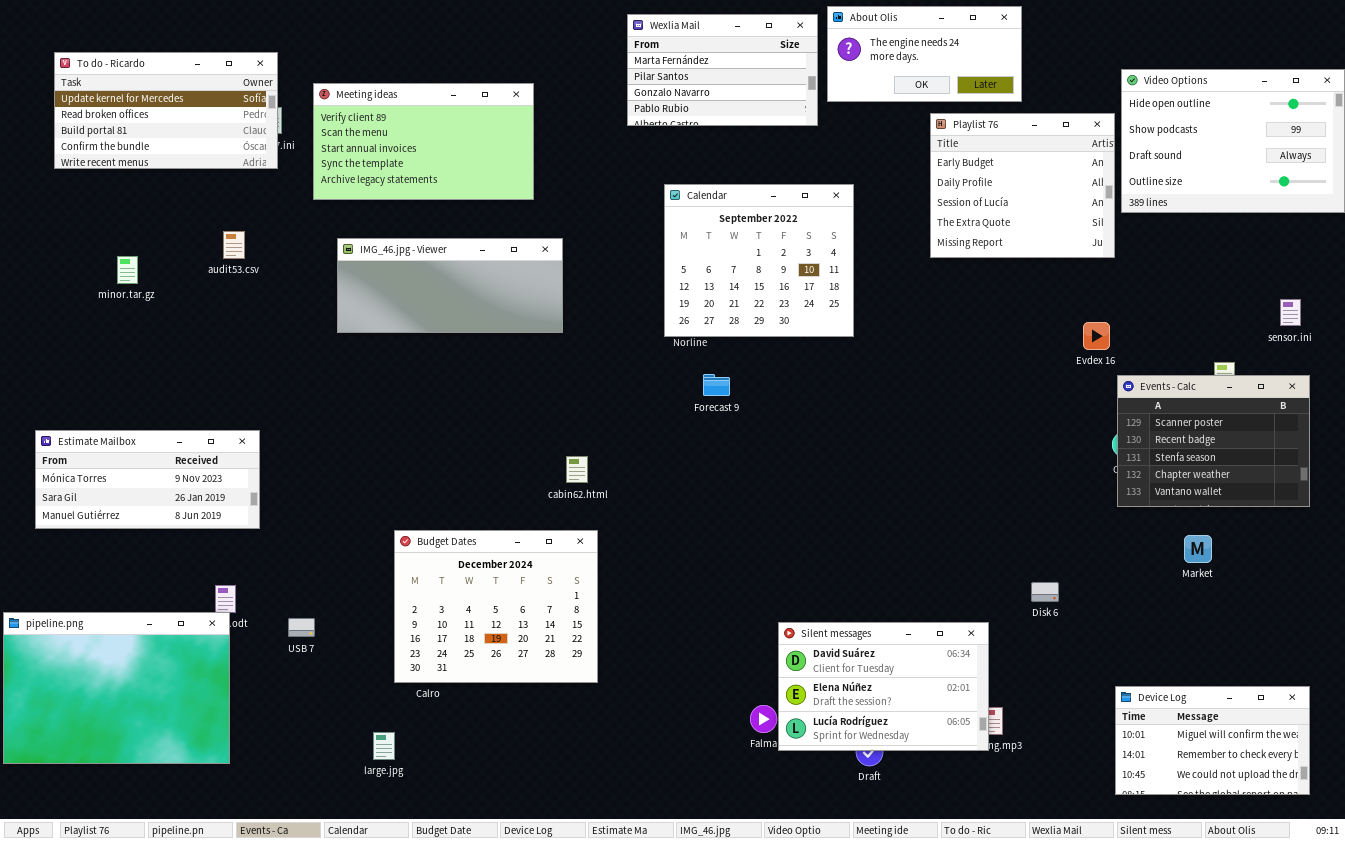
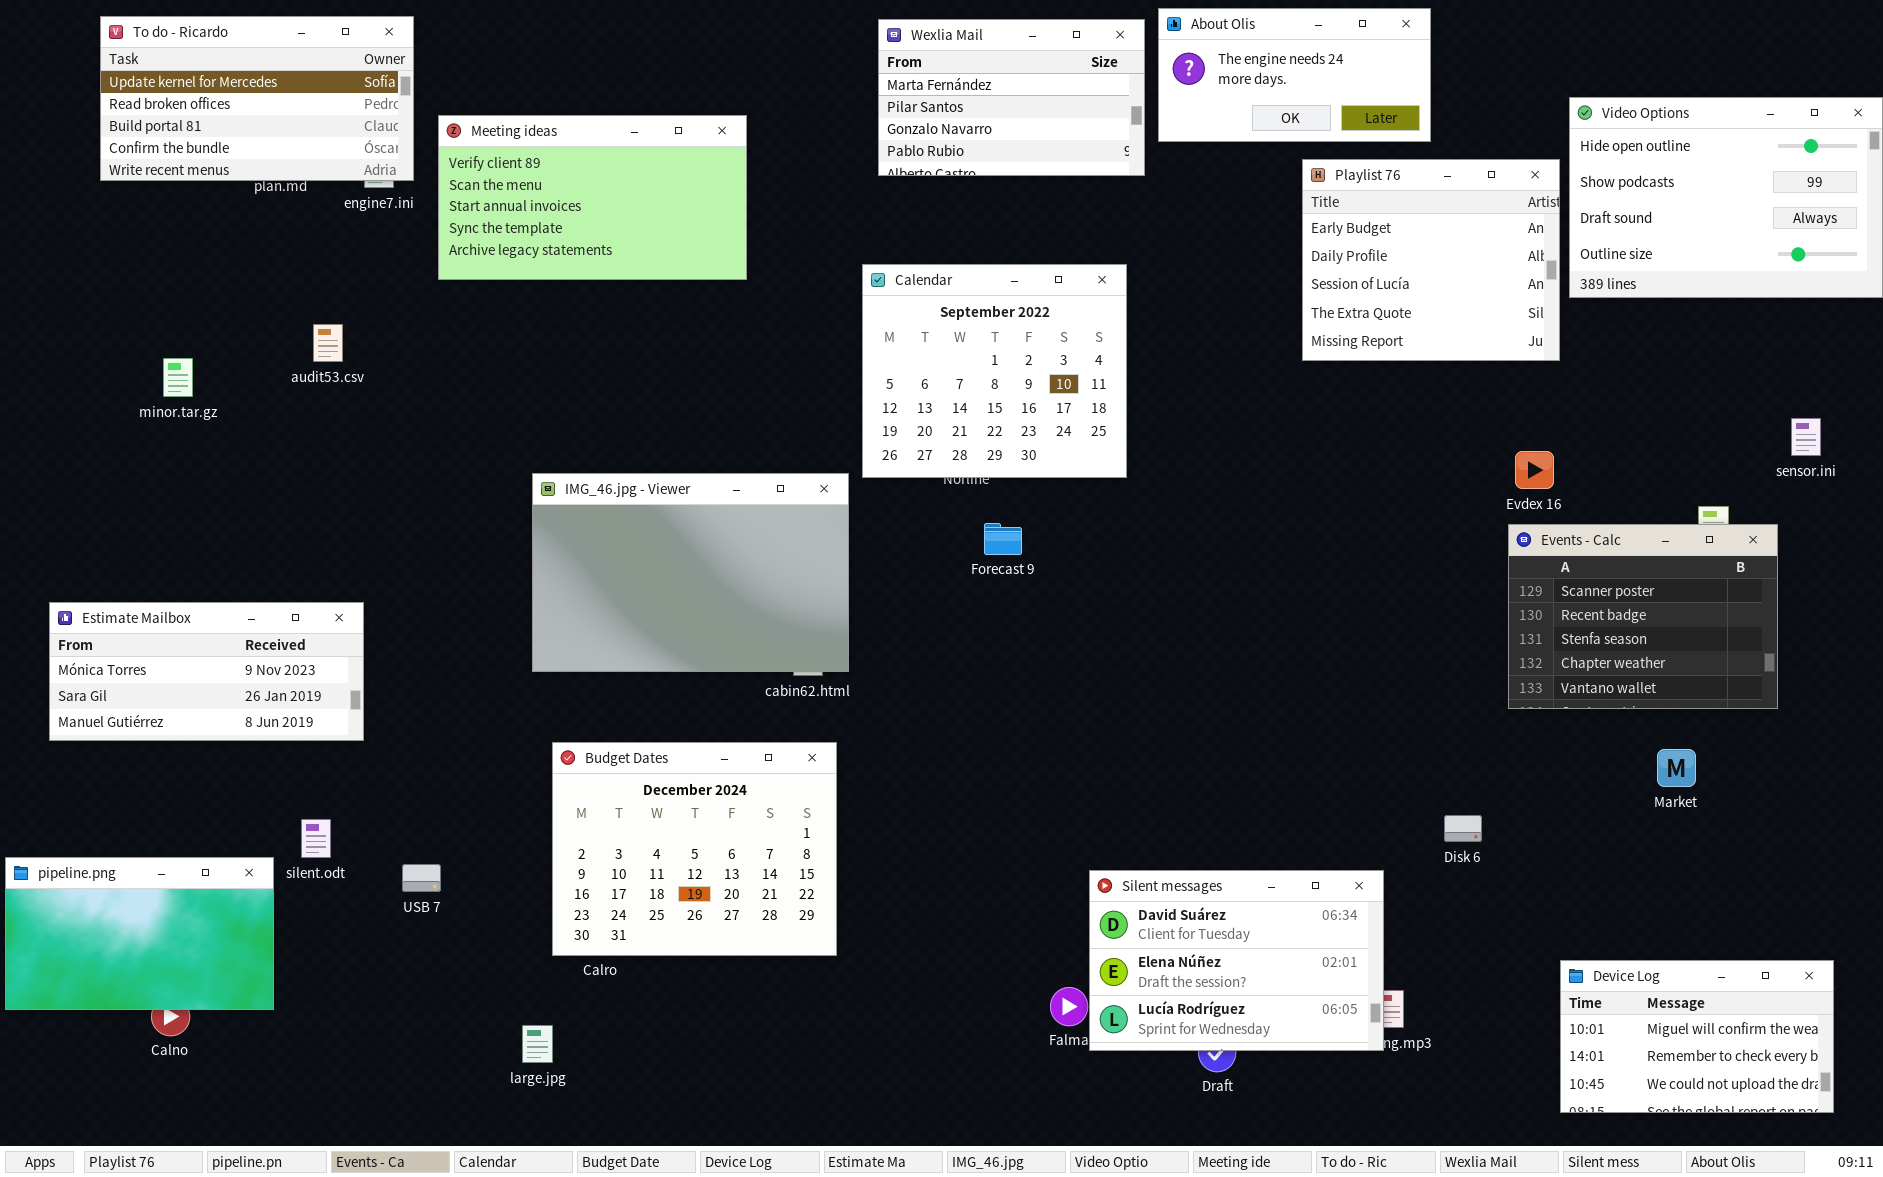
To do - Ricardo: [54,52,278,169] -> [100,16,414,181], moved
Calendar: [664,184,854,337] -> [862,264,1127,478], moved
IMG_46.jpg - Viewer: [337,238,563,333] -> [532,473,849,672], moved, resized
Events - Calc: [1117,375,1310,507] -> [1508,524,1778,709], moved
pipeline.png: [3,612,230,764] -> [5,857,274,1010], resized

